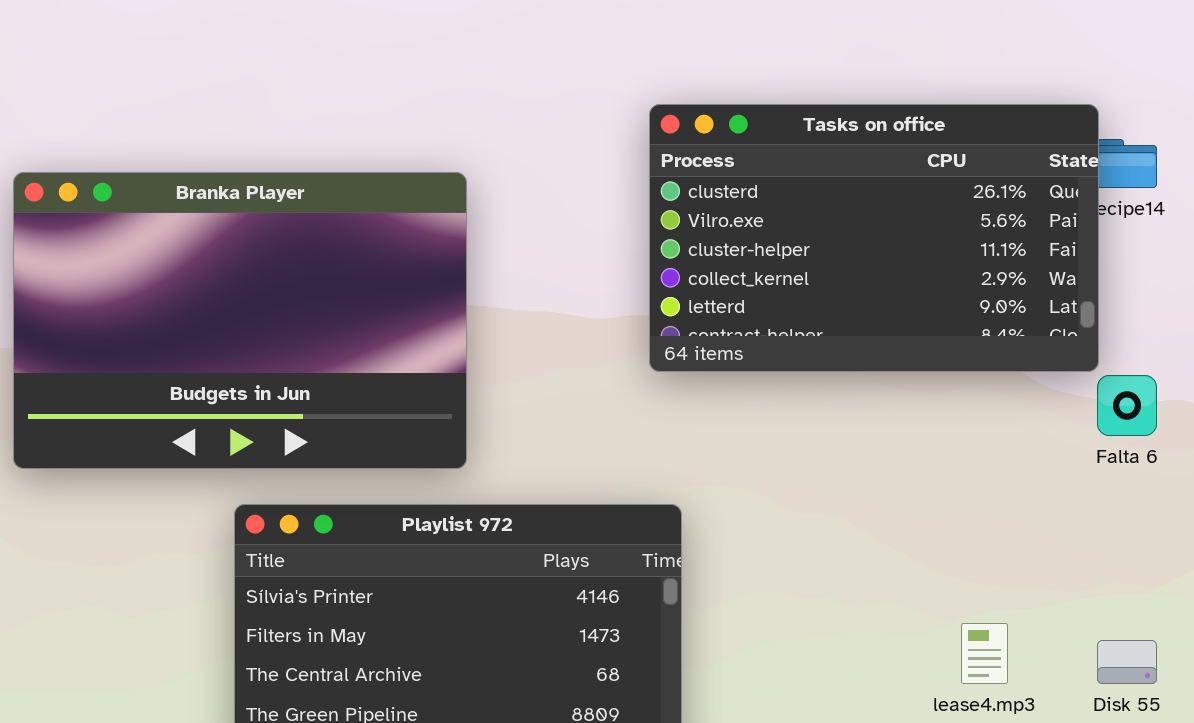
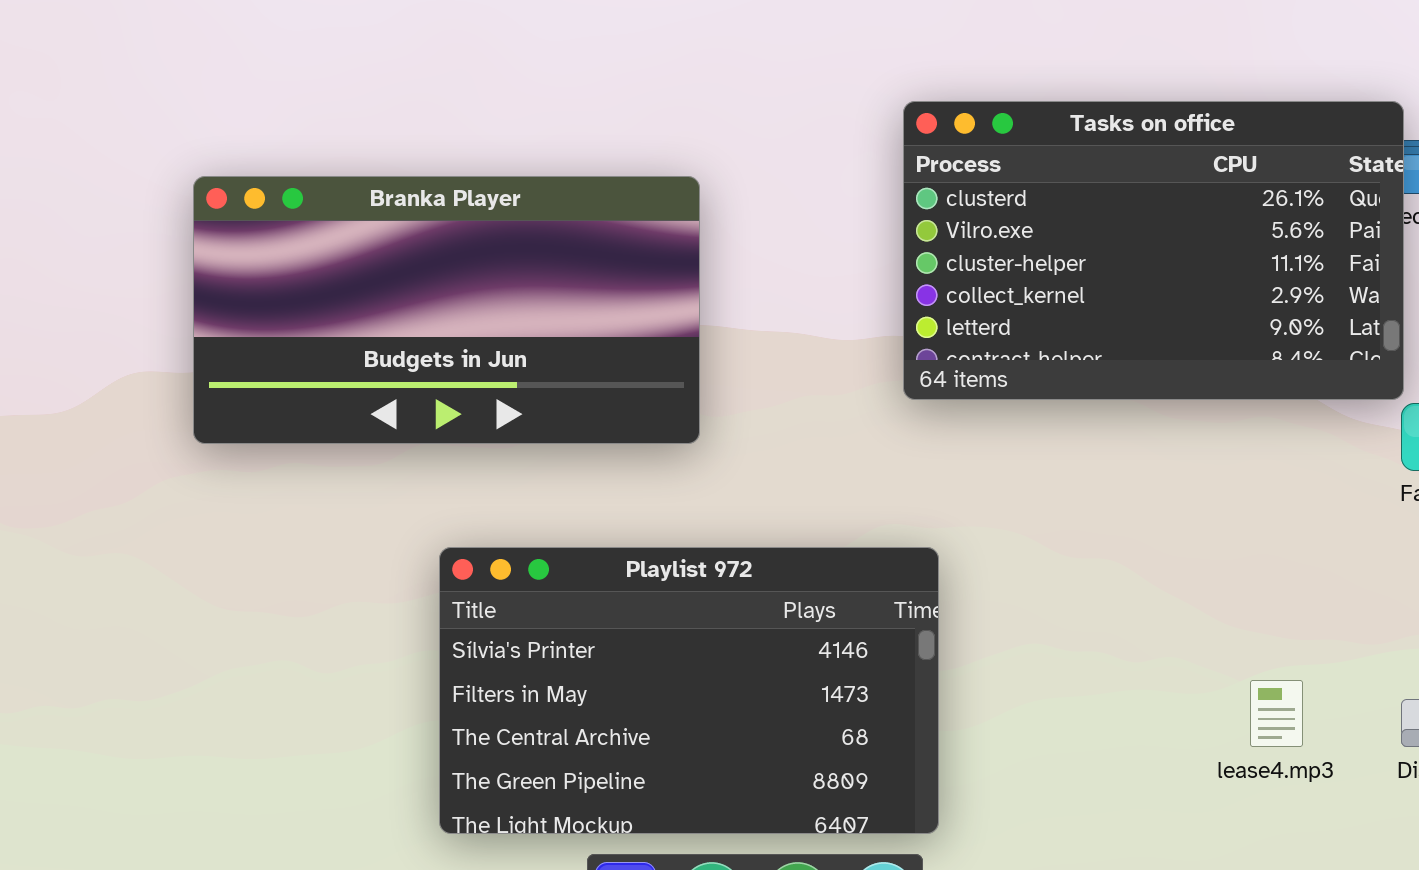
Branka Player: [13,172,467,469] -> [193,176,700,444], resized

